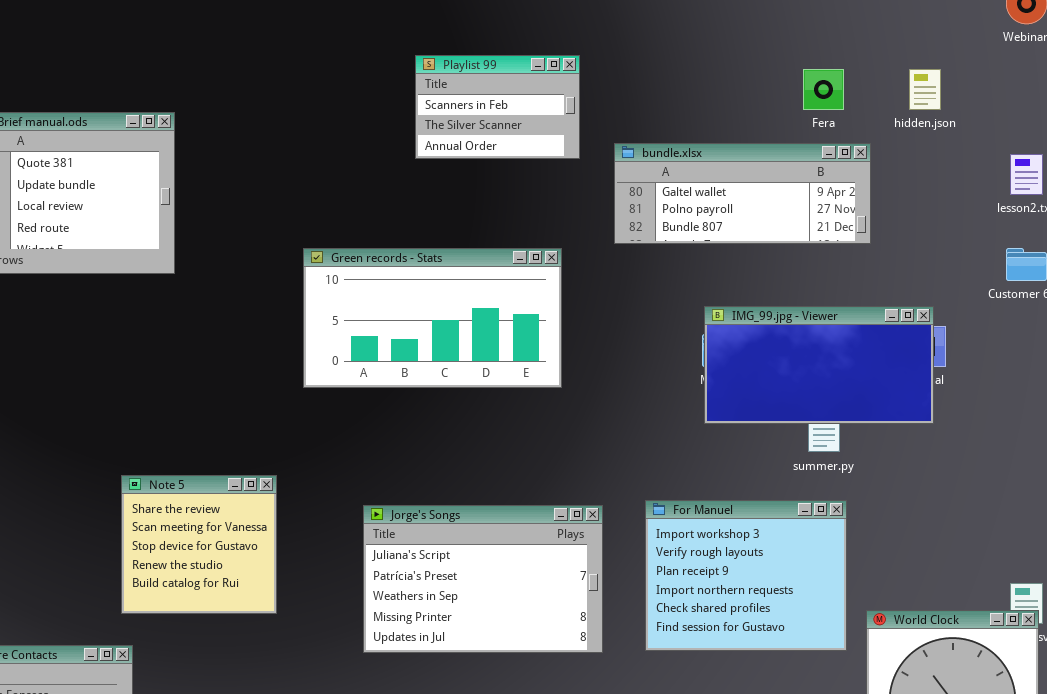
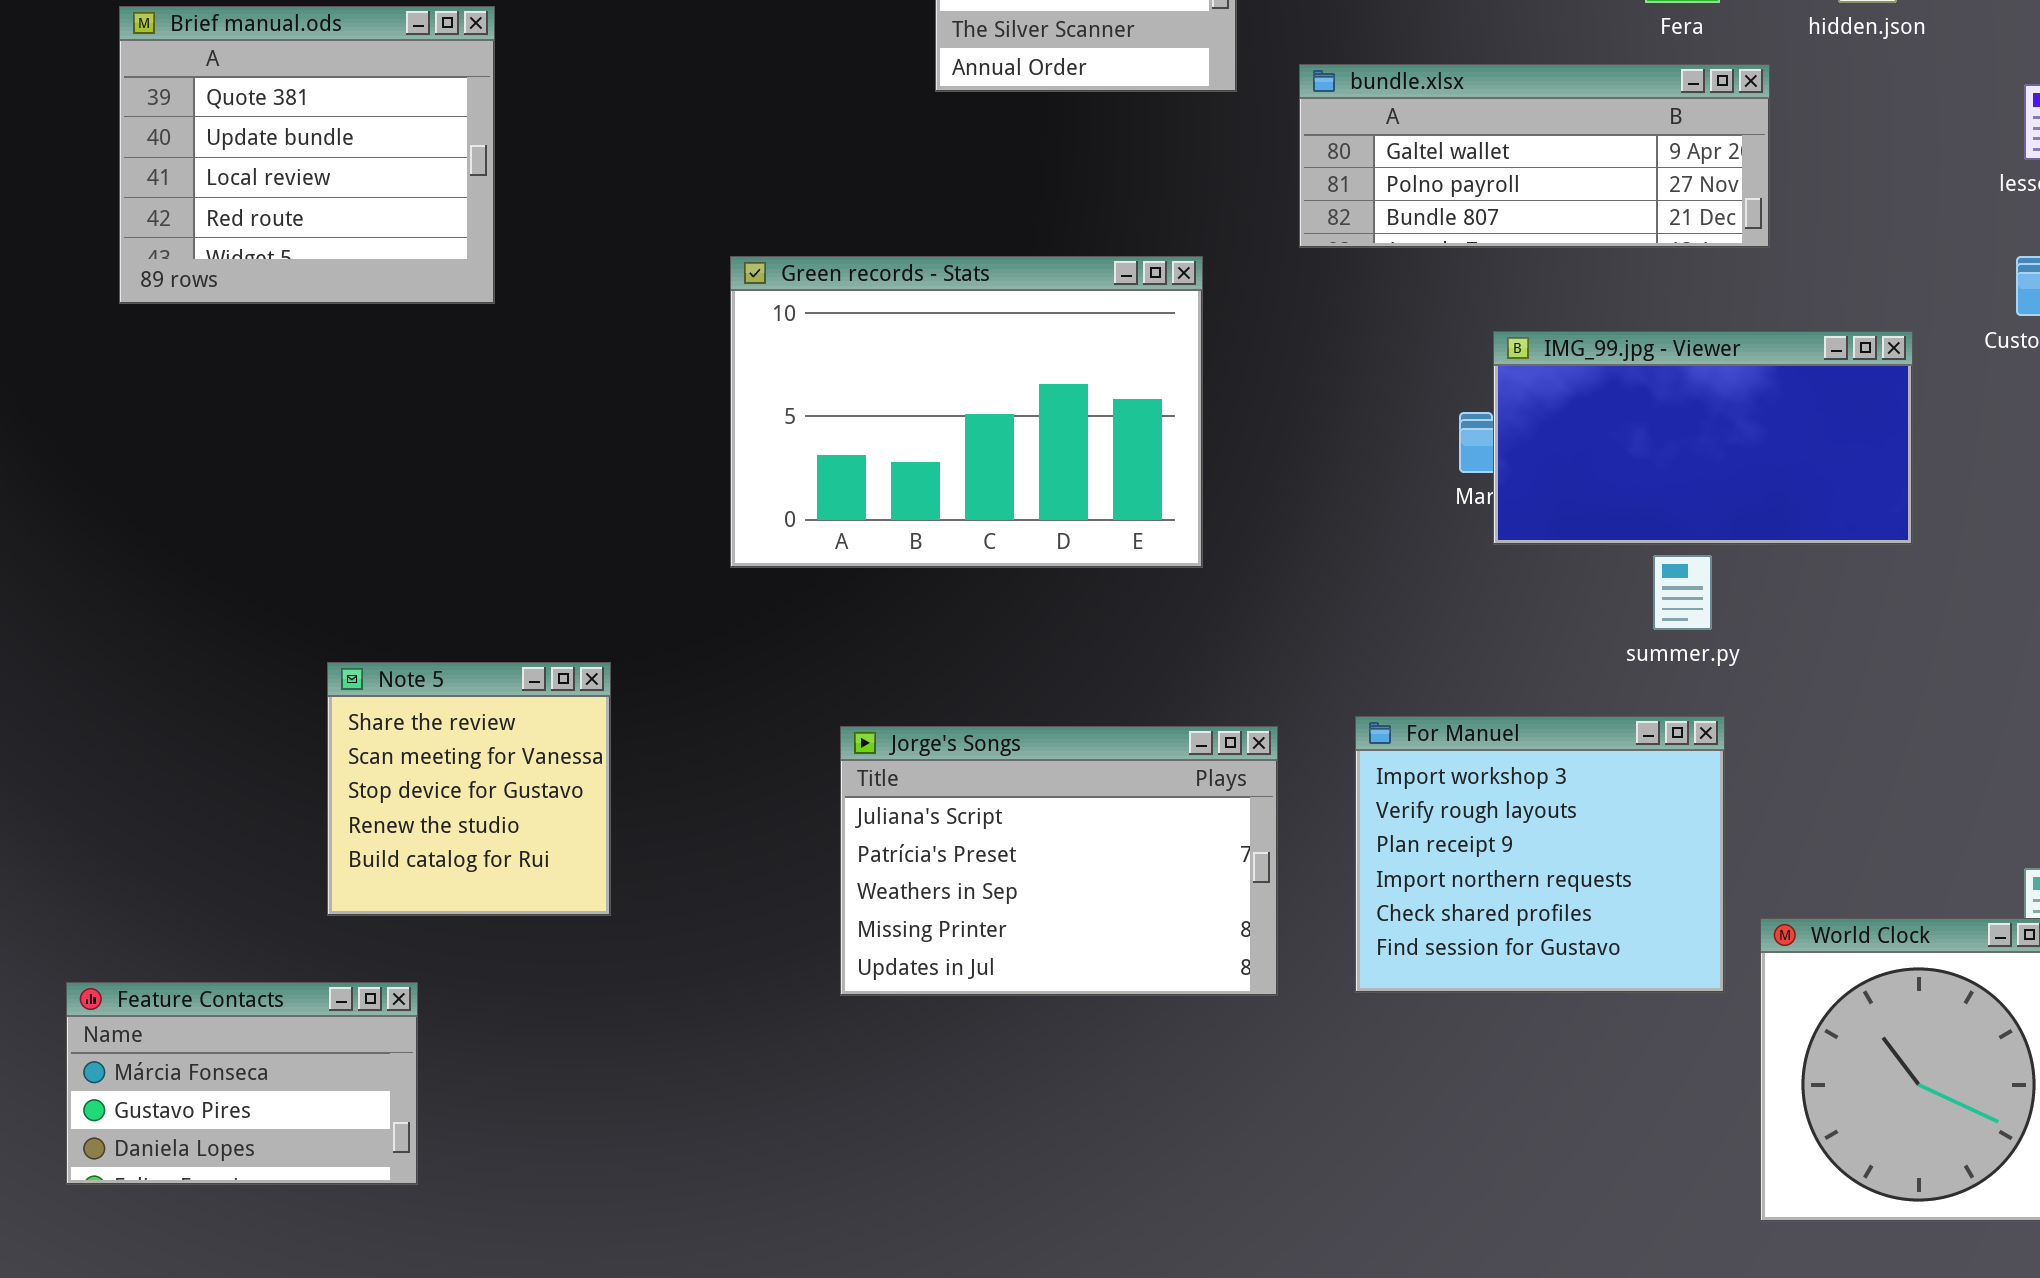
Green records - Stats: [303,248,562,388] -> [730,256,1203,568], resized
IMG_99.jpg - Viewer: [704,306,934,424] -> [1493,331,1913,545], moved
Note 5: [121,475,277,614] -> [327,662,611,916], moved

